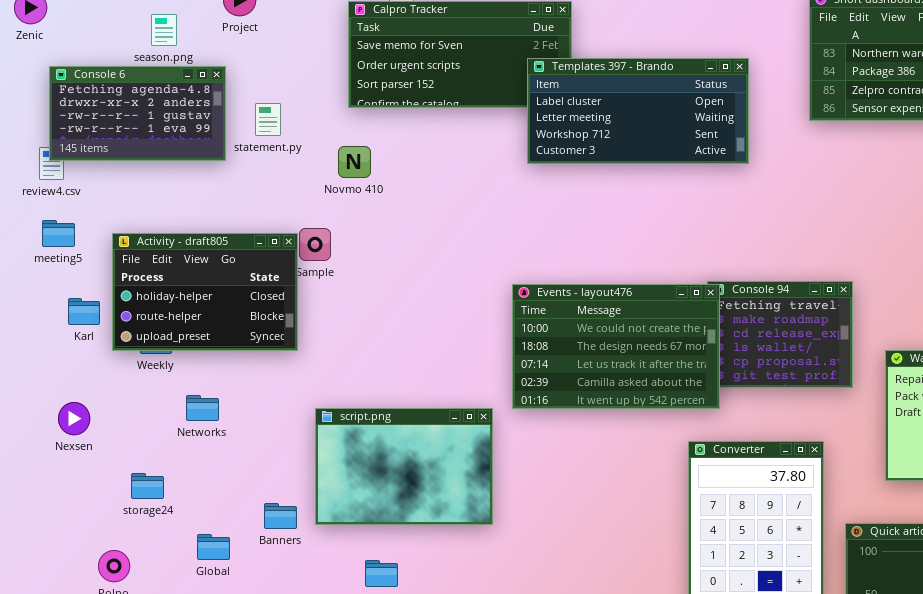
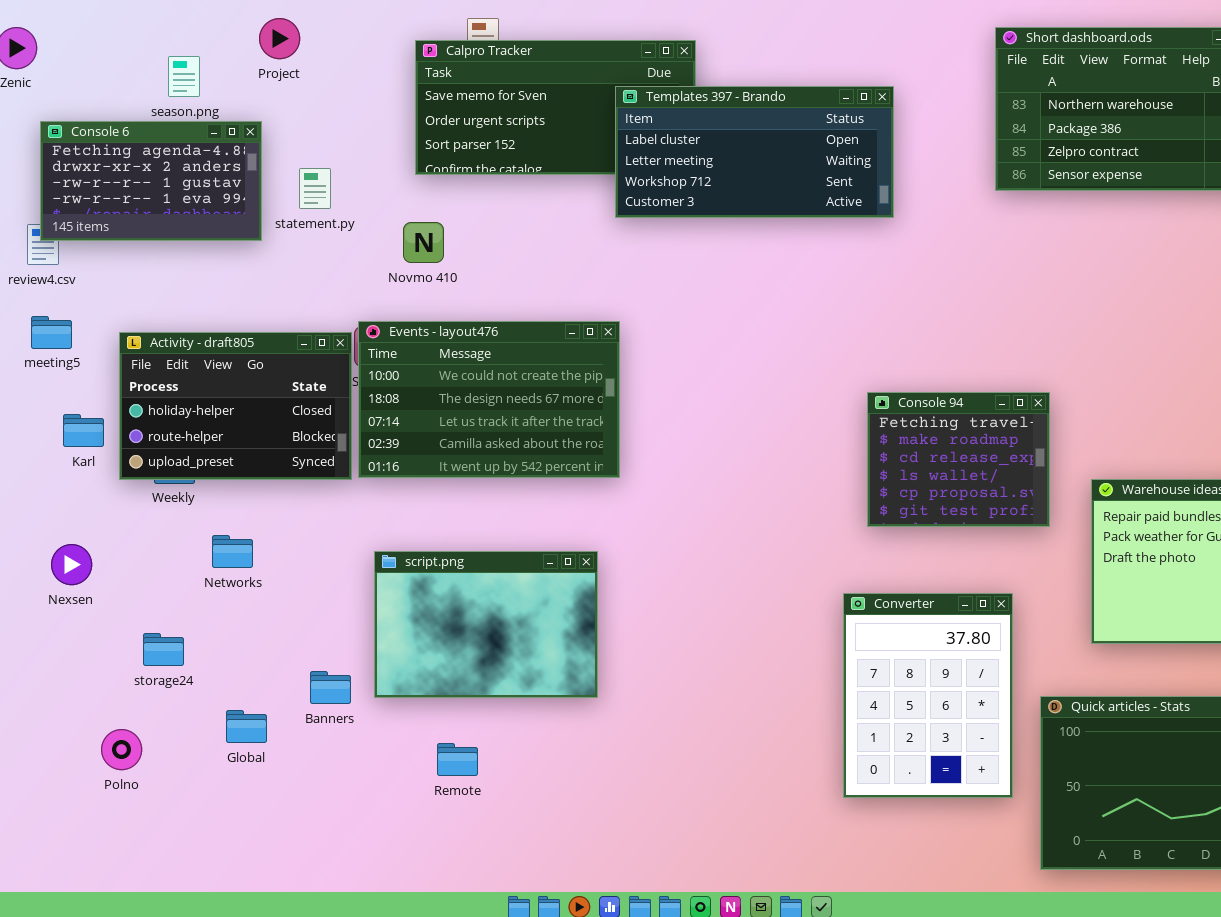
Templates 397 - Brando: [527,58,749,164] -> [615,86,894,218], moved
Events - layout476: [512,284,720,409] -> [358,321,620,478], moved

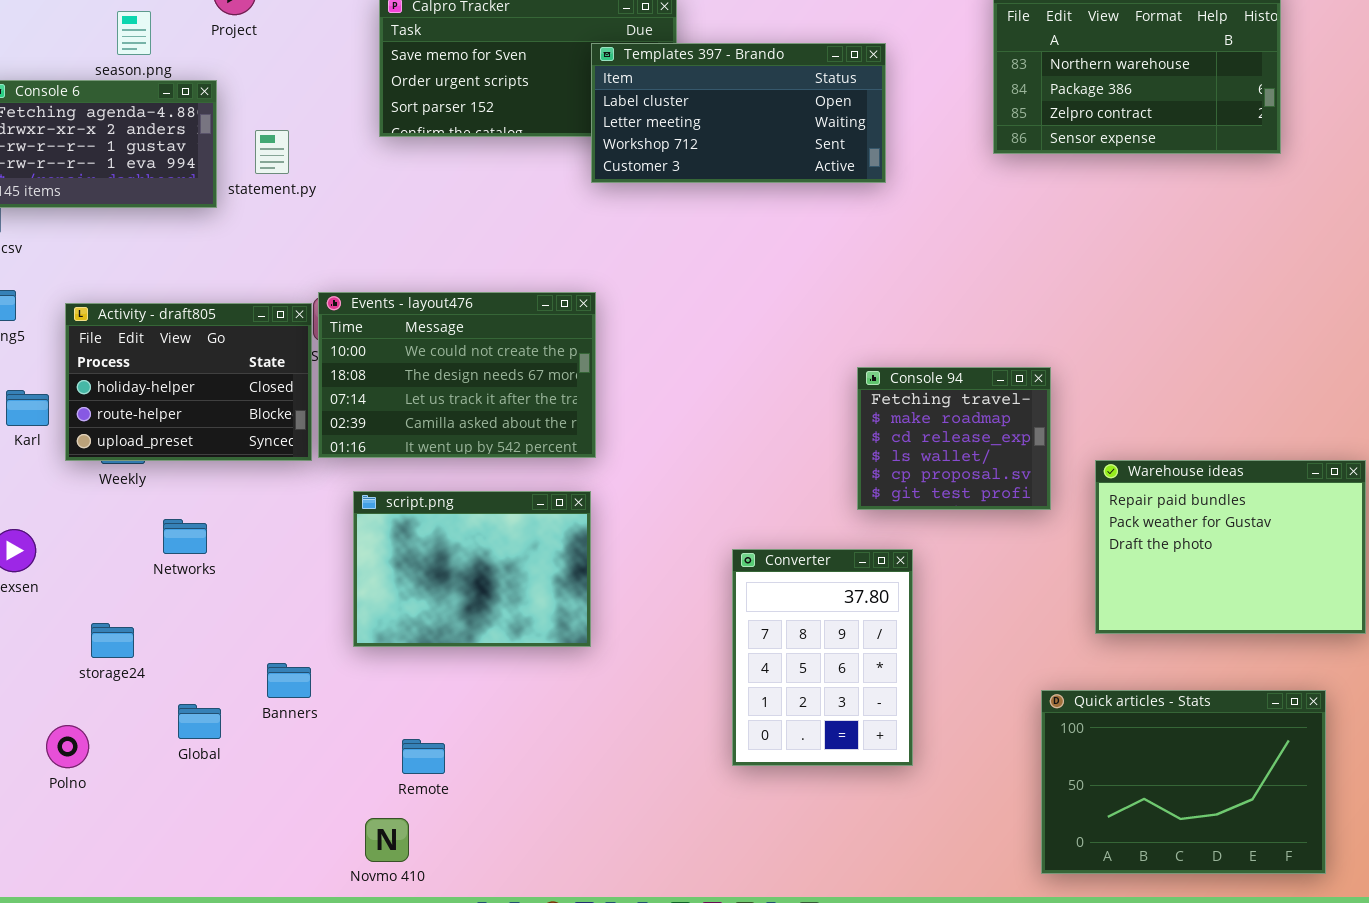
Novmo 410: [403,222,444,263] -> [365,818,409,862], moved
script.png: [374,551,598,698] -> [353,491,591,647], moved
Converter: [843,593,1013,798] -> [732,549,913,766], moved

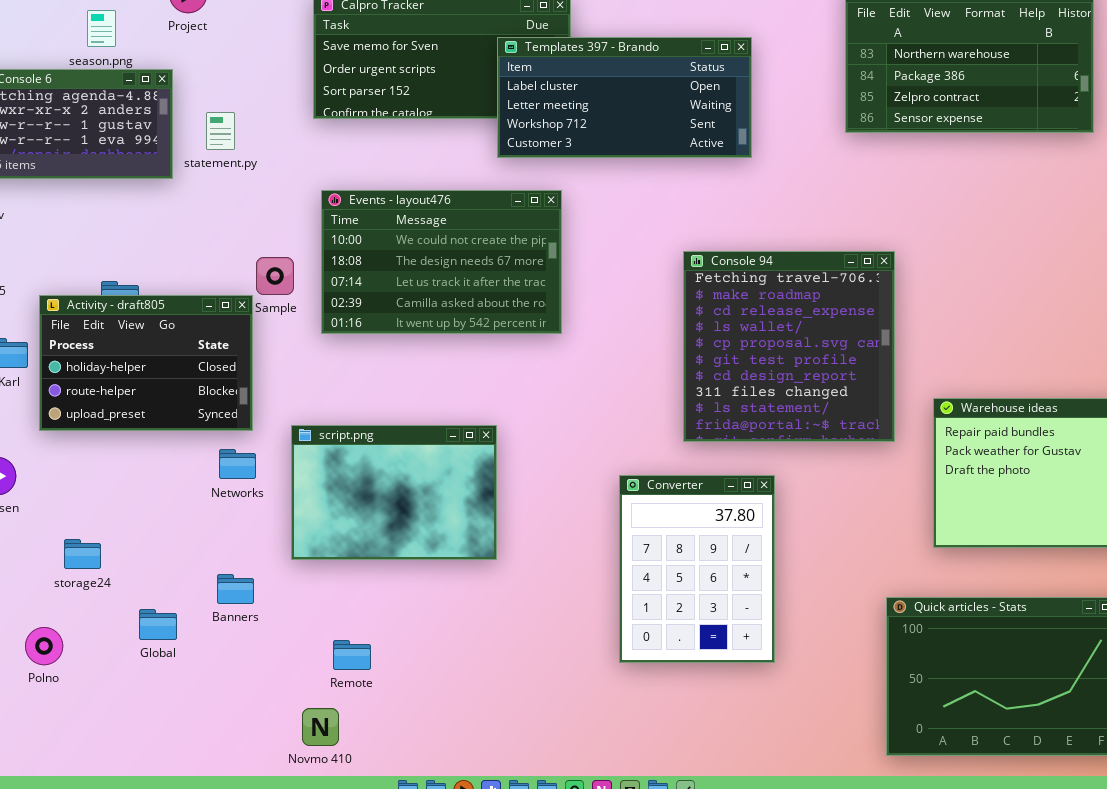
Events - layout476: [318,292,596,458] -> [321,190,562,334], moved
Activity - draft805: [65,303,312,461] -> [39,295,253,431], moved
Console 94: [857,367,1051,510] -> [683,251,895,442], resized
Networks: [163,519,207,554] -> [219,449,256,479], moved

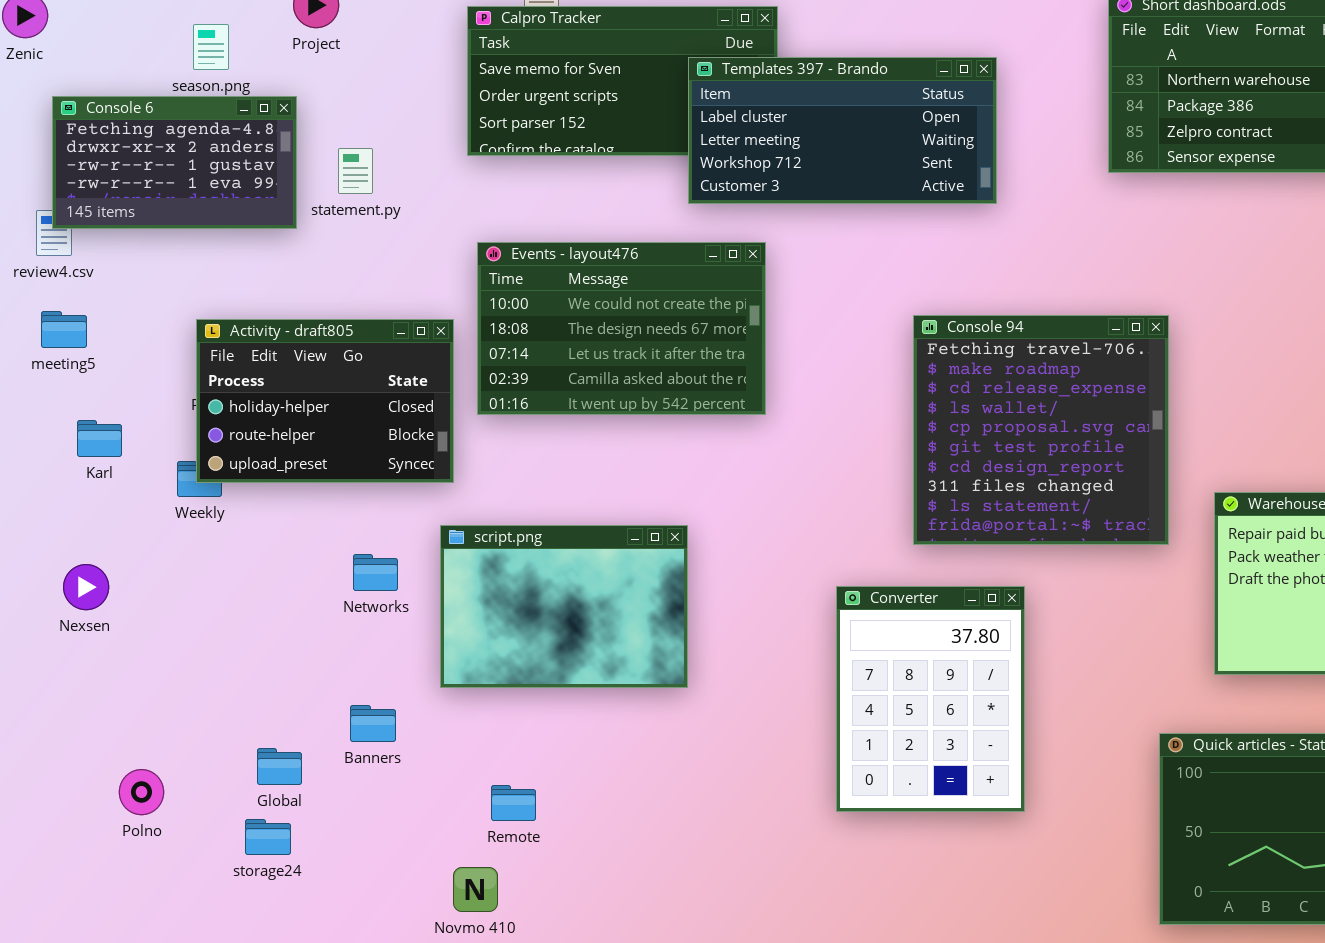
Activity - draft805: [39,295,253,431] -> [196,319,454,483], moved
storage24: [64,539,101,569] -> [245,819,291,855], moved

